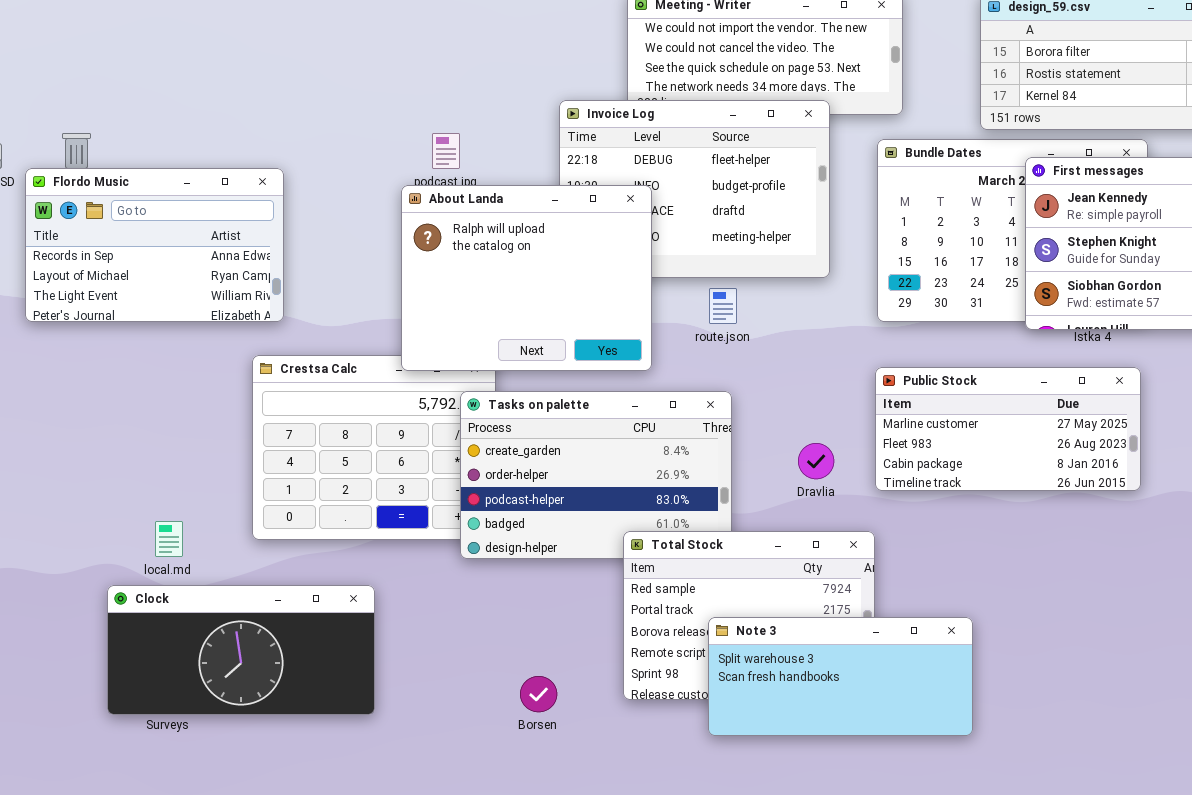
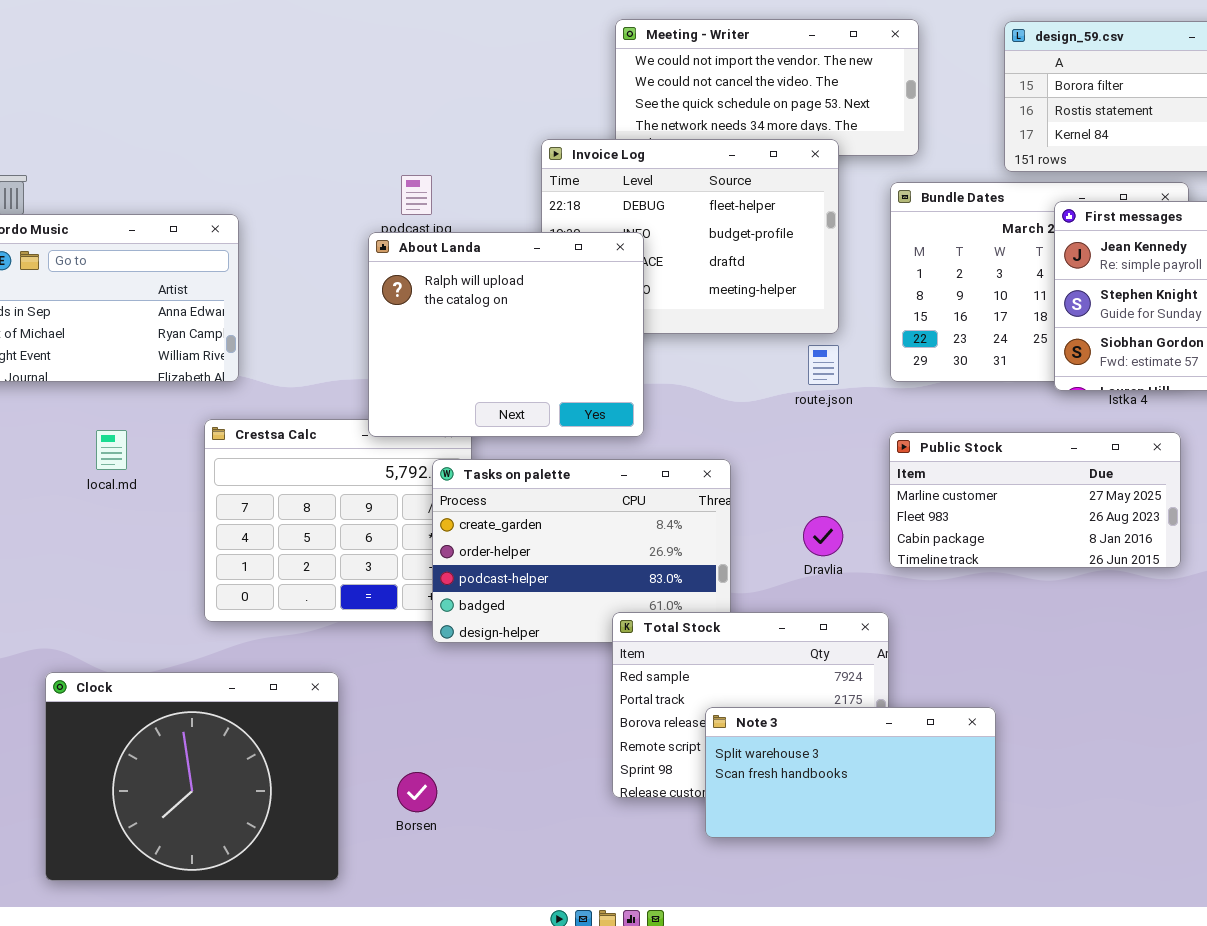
route.json: [709,288,737,324] -> [808,345,839,385], moved
local.md: [155,521,183,557] -> [96,430,127,470], moved
Clock: [107,585,375,715] -> [45,672,339,881], resized
Borsen: [520,676,557,712] -> [397,772,437,812], moved

